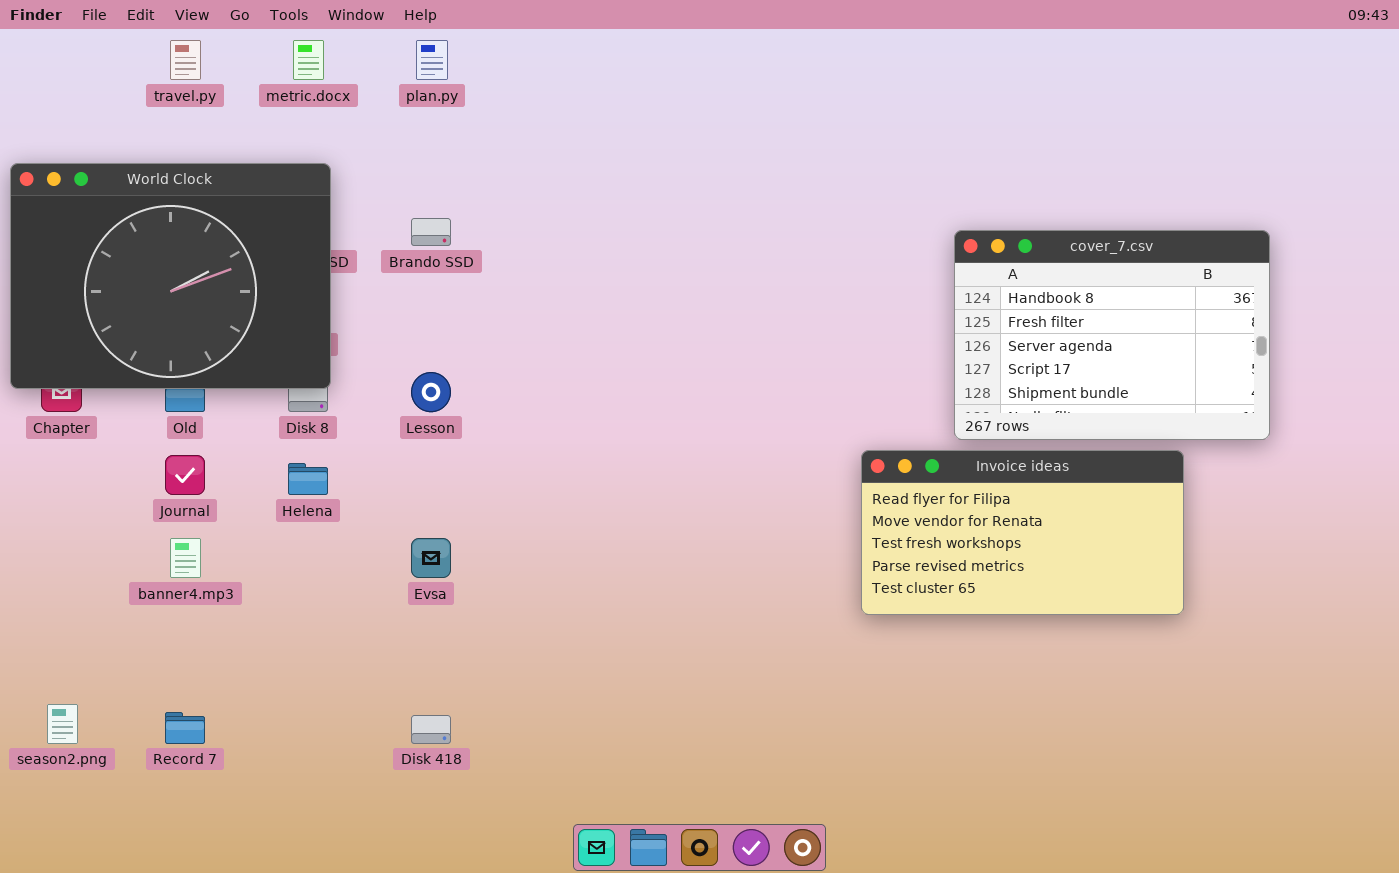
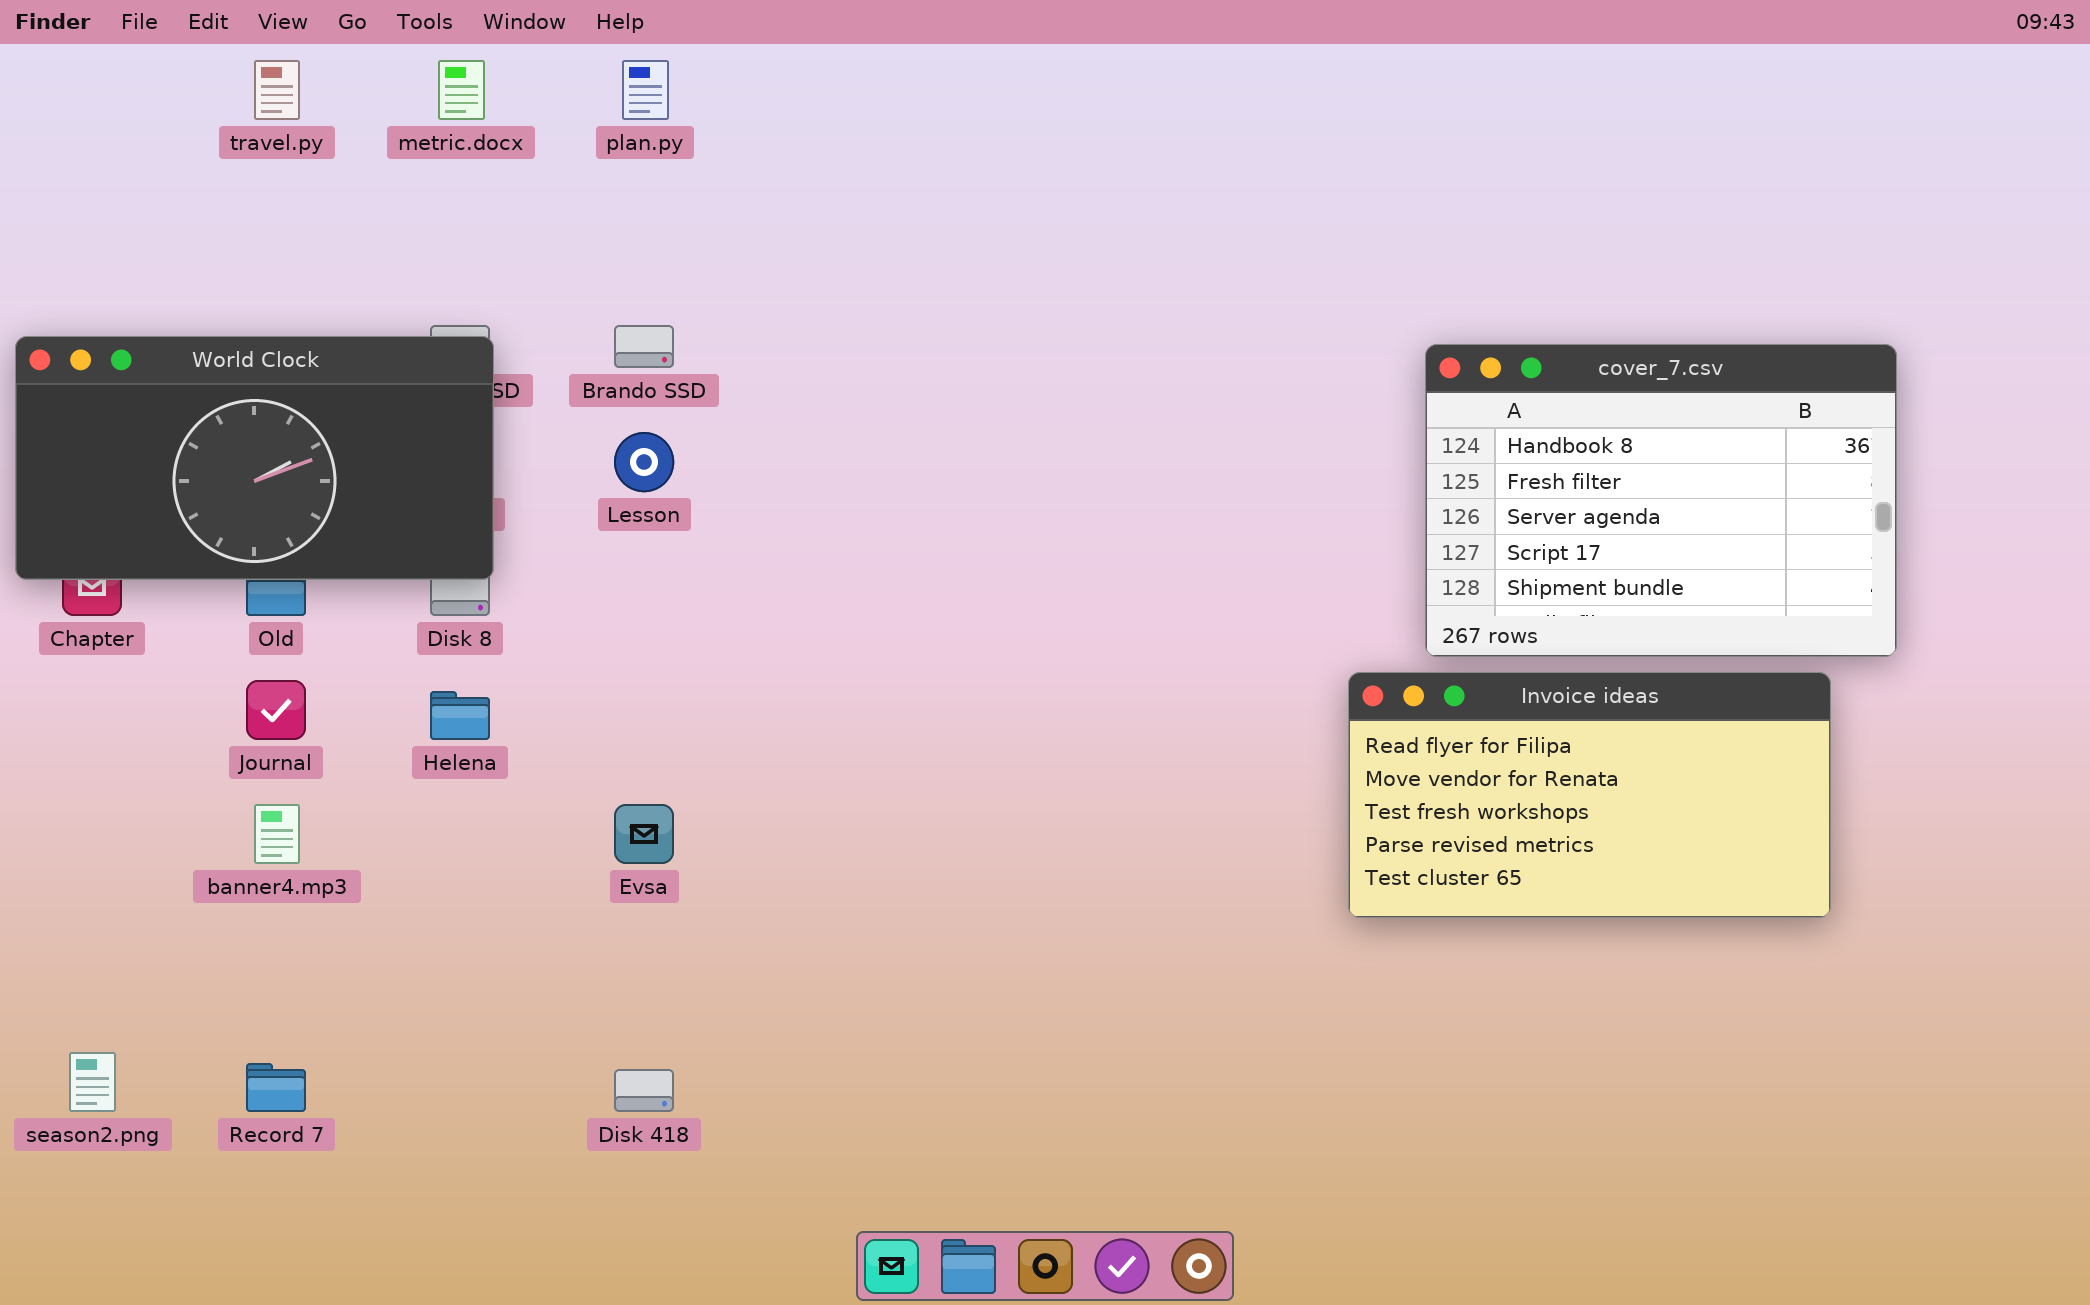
World Clock: [10,163,331,389] -> [15,336,494,580], resized
Lesson: [411,372,451,412] -> [614,432,674,492], moved
Invoice ideas: [861,450,1184,615] -> [1348,672,1831,918], moved

